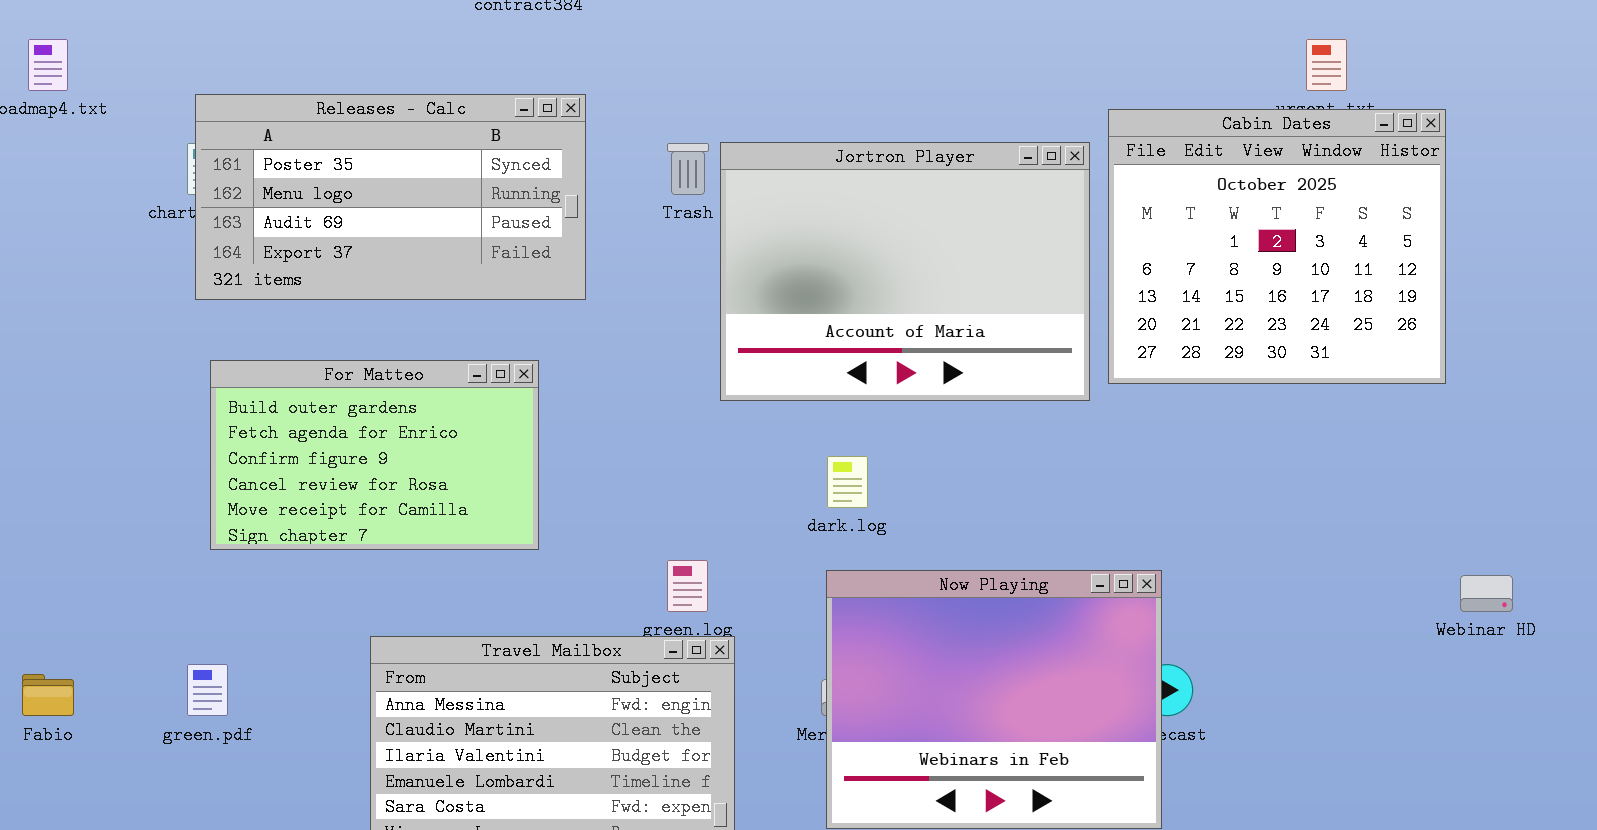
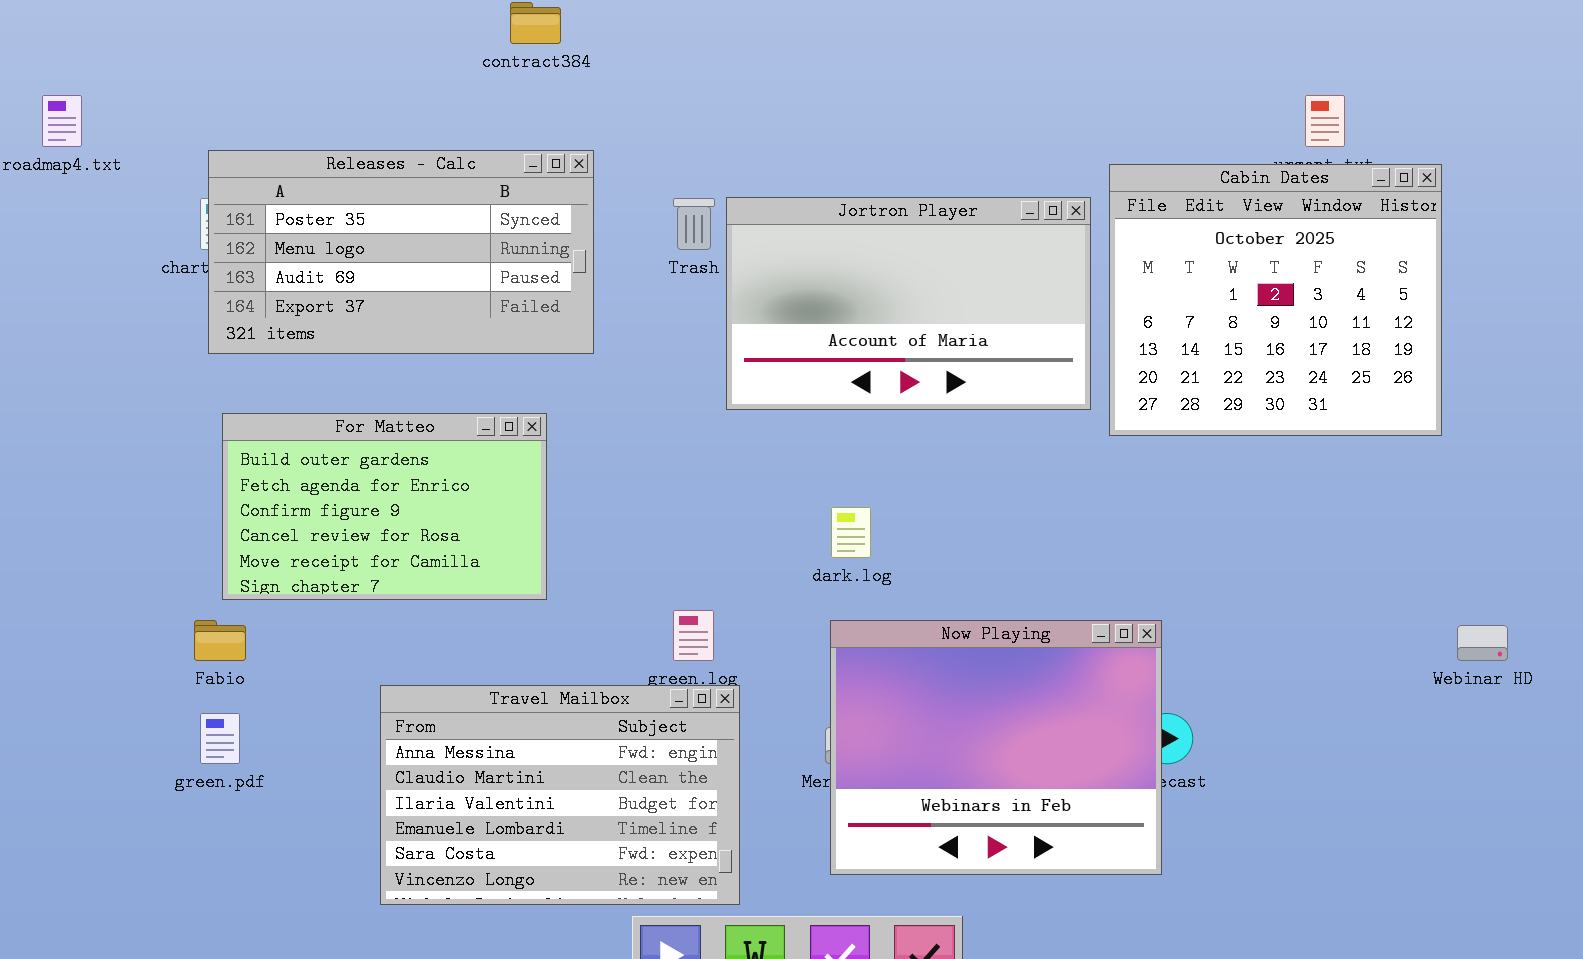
Jortron Player: [720,142,1090,401] -> [726,197,1091,410], resized
Fabio: [22,674,74,716] -> [194,620,246,661], moved

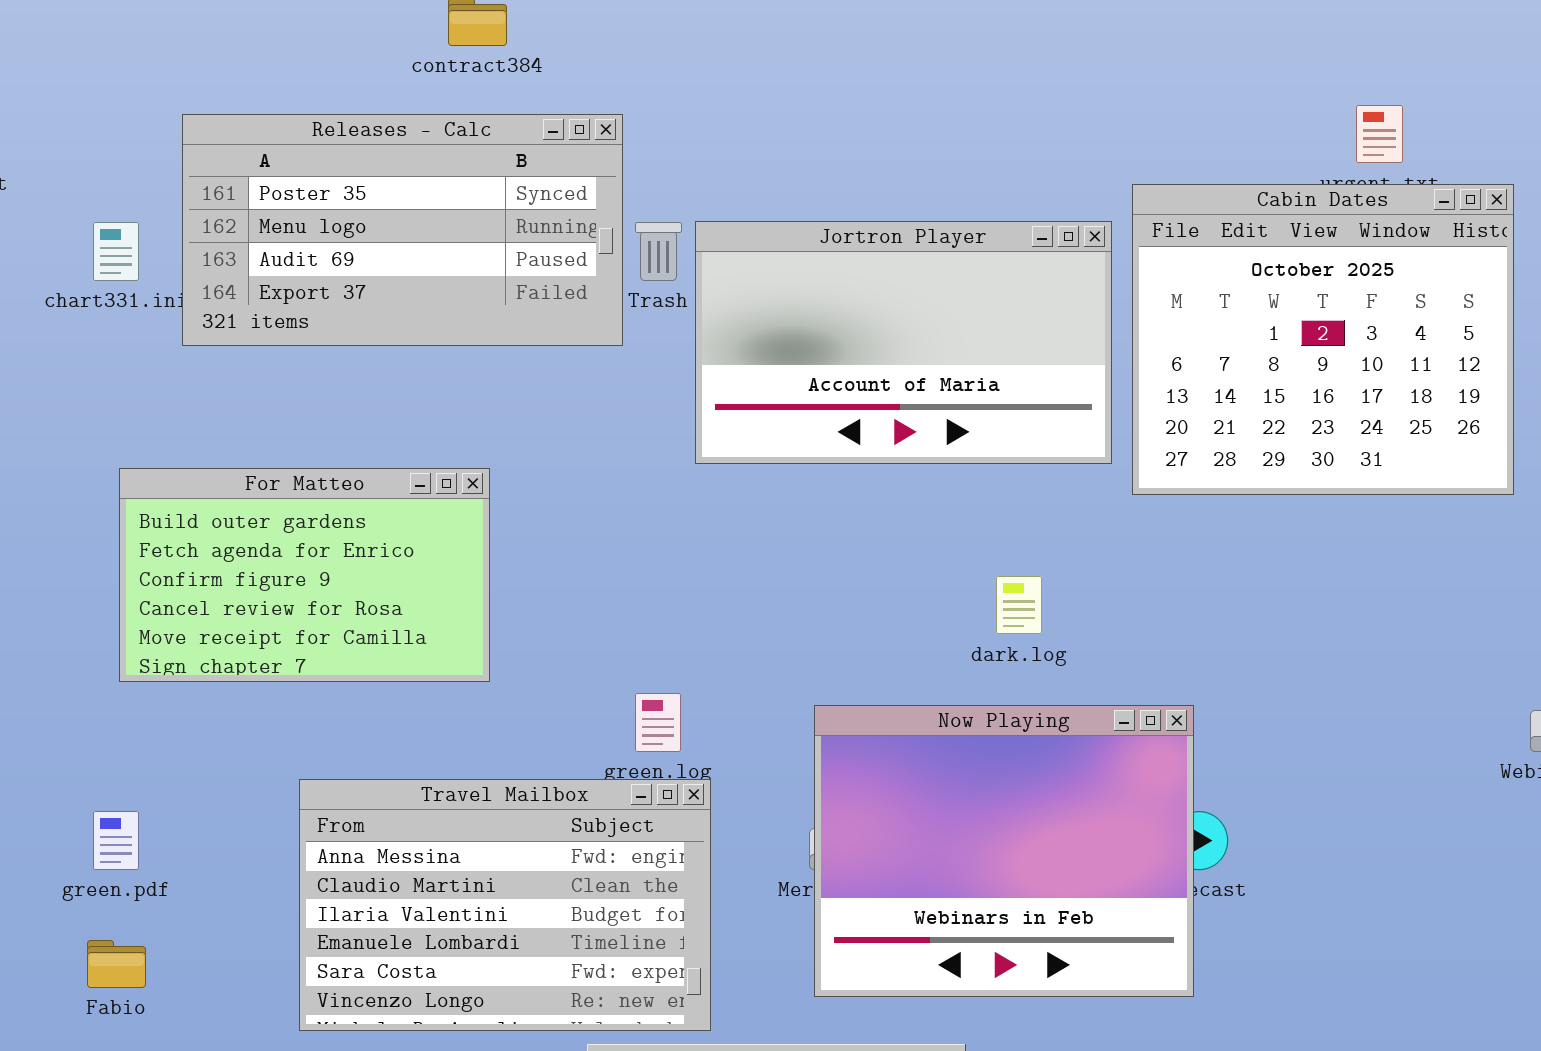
Releases - Calc: [208,150,594,354] -> [182,114,623,346], moved
dark.log: [831,507,871,558] -> [996,576,1042,634], moved
Fabio: [194,620,246,661] -> [87,940,146,988], moved

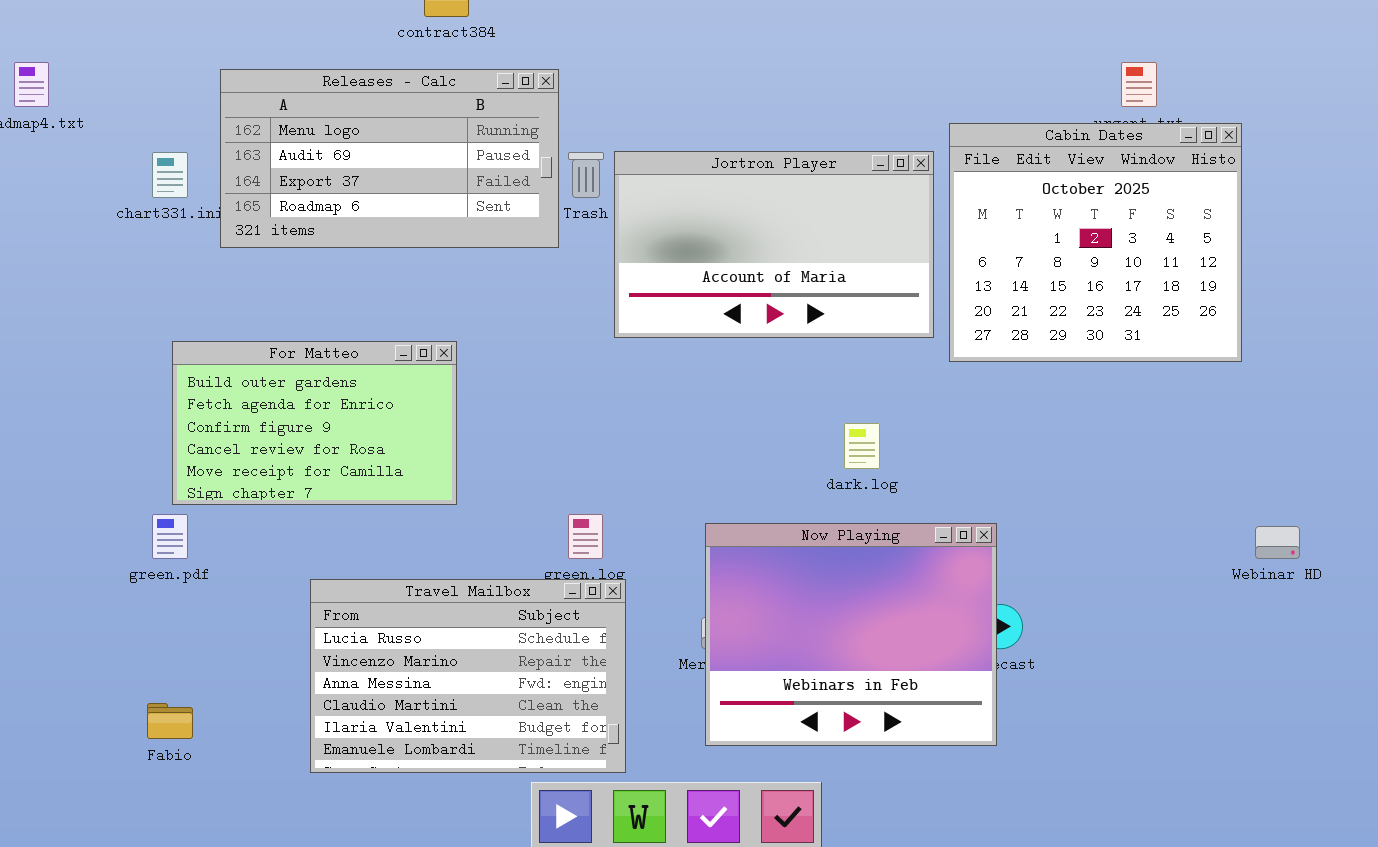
Releases - Calc: [182,114,623,346] -> [220,69,559,248], scrolled down 1 row
Travel Mailbox: [299,779,711,1031] -> [310,579,626,773], scrolled up 2 rows
green.pdf: [93,811,139,870] -> [152,514,188,559], moved

